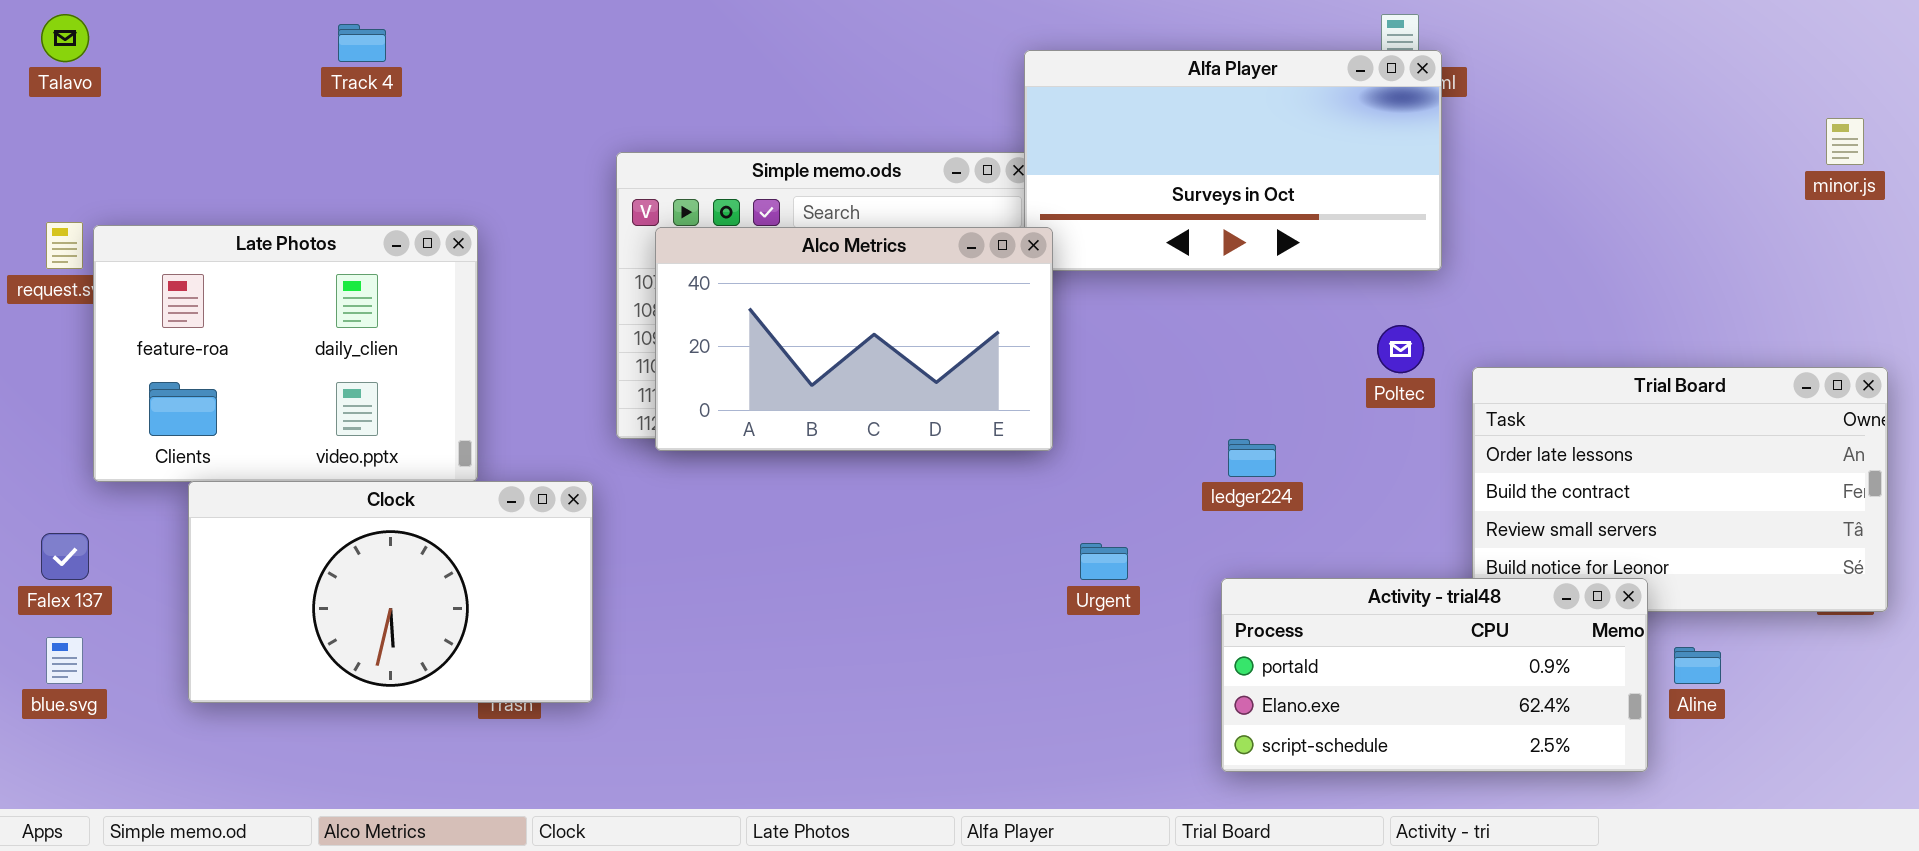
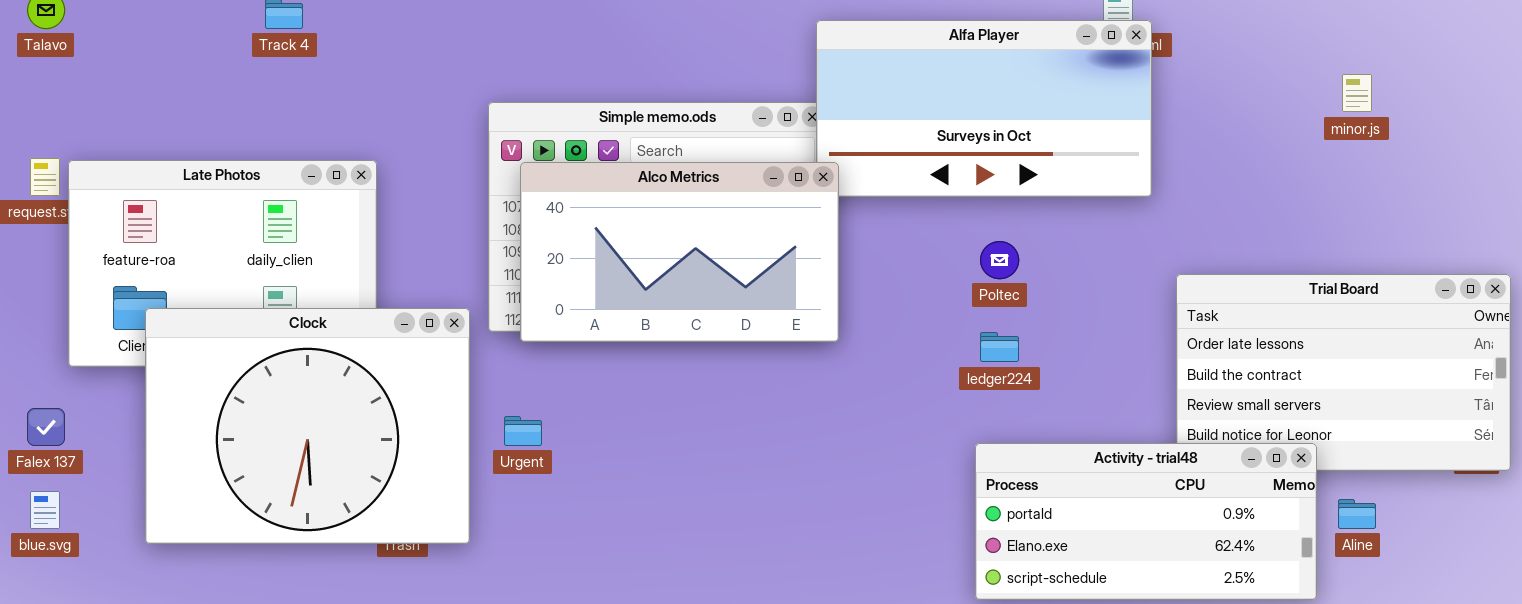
minor.js: [1826,118,1864,165] -> [1342,74,1372,112], moved
Poltec: [1377,325,1424,373] -> [980,241,1019,279], moved
Clock: [188,481,593,703] -> [145,308,470,544], resized
Urgent: [1080,543,1128,580] -> [504,416,542,446], moved

